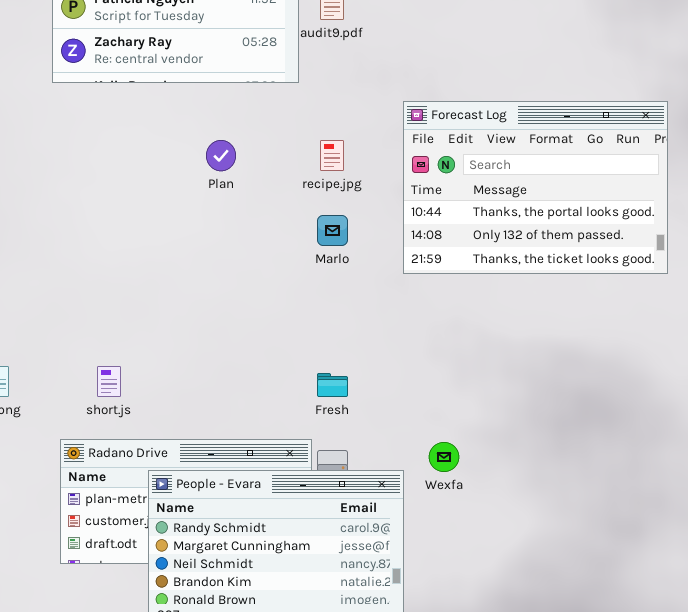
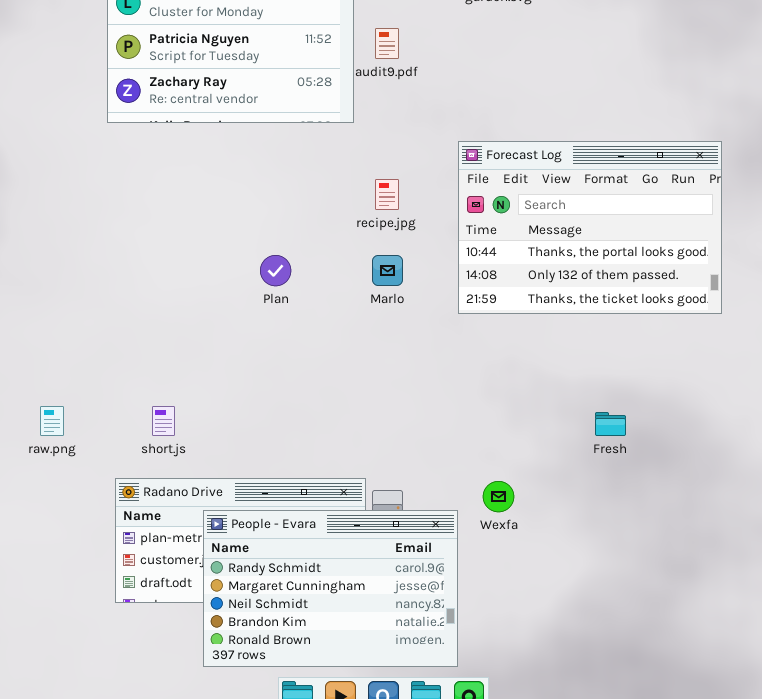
Plan: [206,140,236,171] -> [260,255,291,286], moved
Fresh: [317,373,348,397] -> [595,412,626,436], moved

